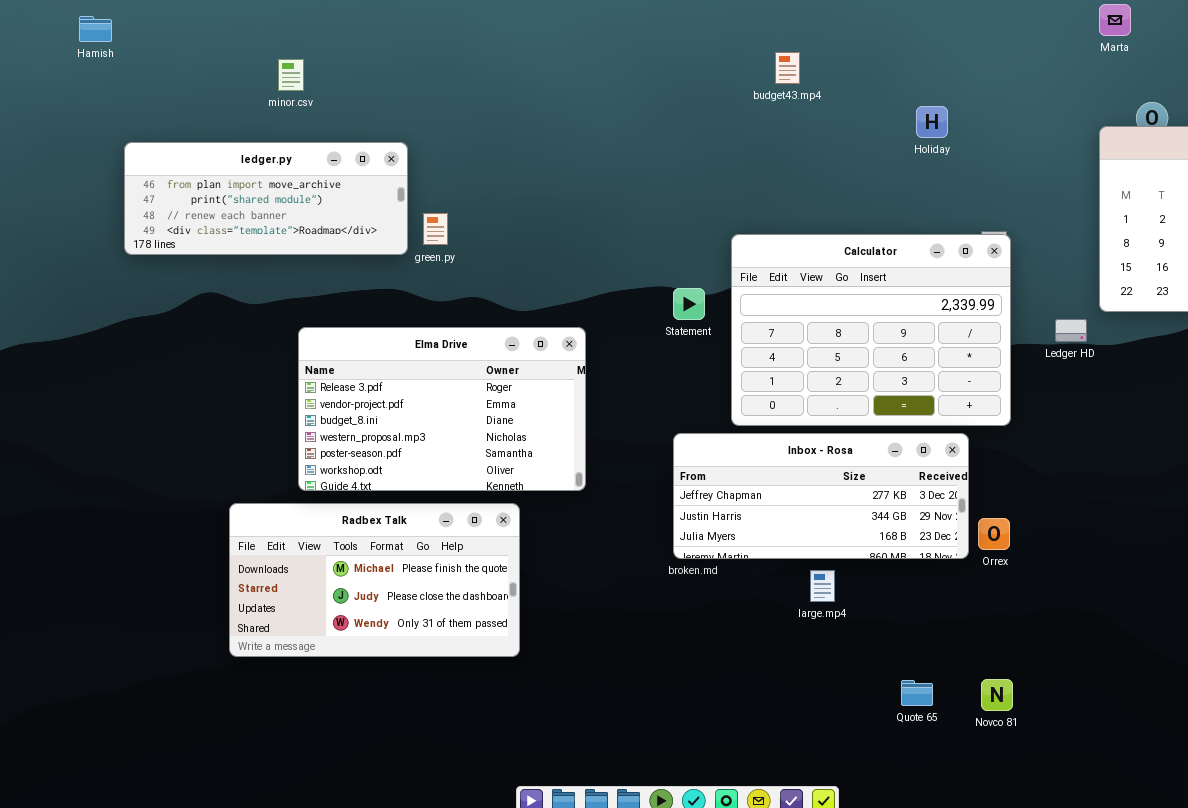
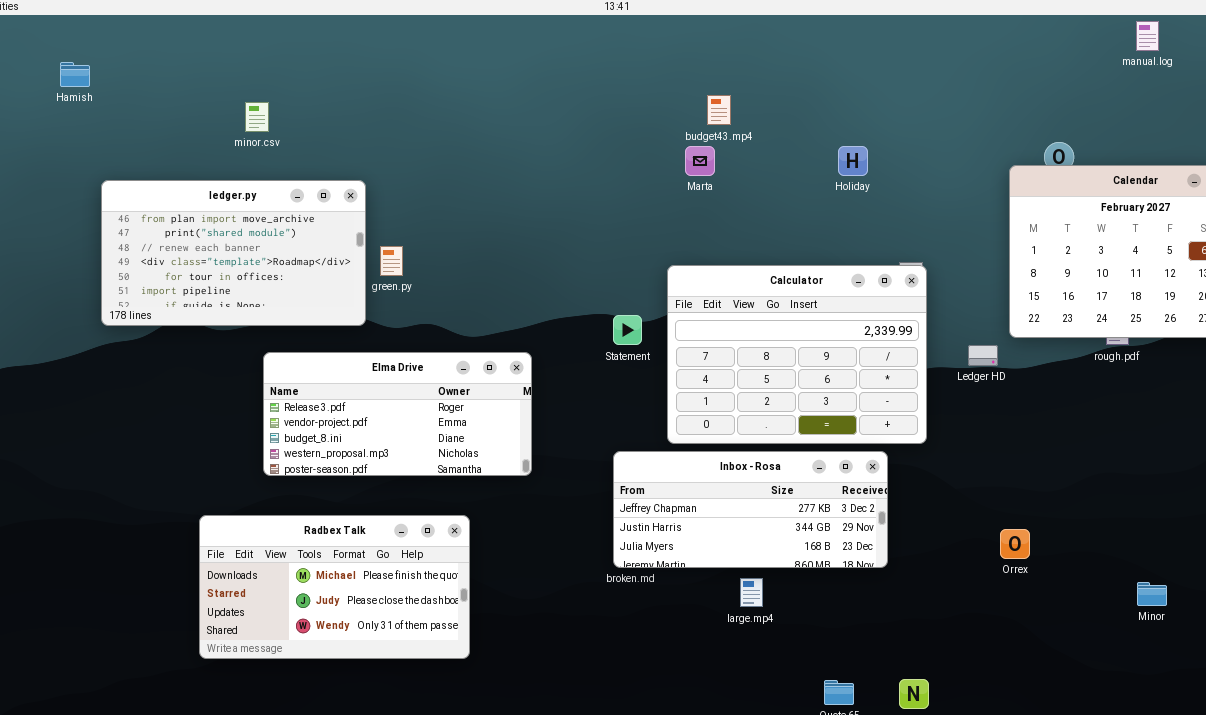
Marta: [1099,4,1131,36] -> [685,146,715,176], moved
ledger.py: [124,142,408,255] -> [101,180,366,326], resized
Elma Drive: [298,327,586,491] -> [263,352,532,476], resized
Orrex: [978,518,1010,550] -> [1000,529,1030,559], moved

